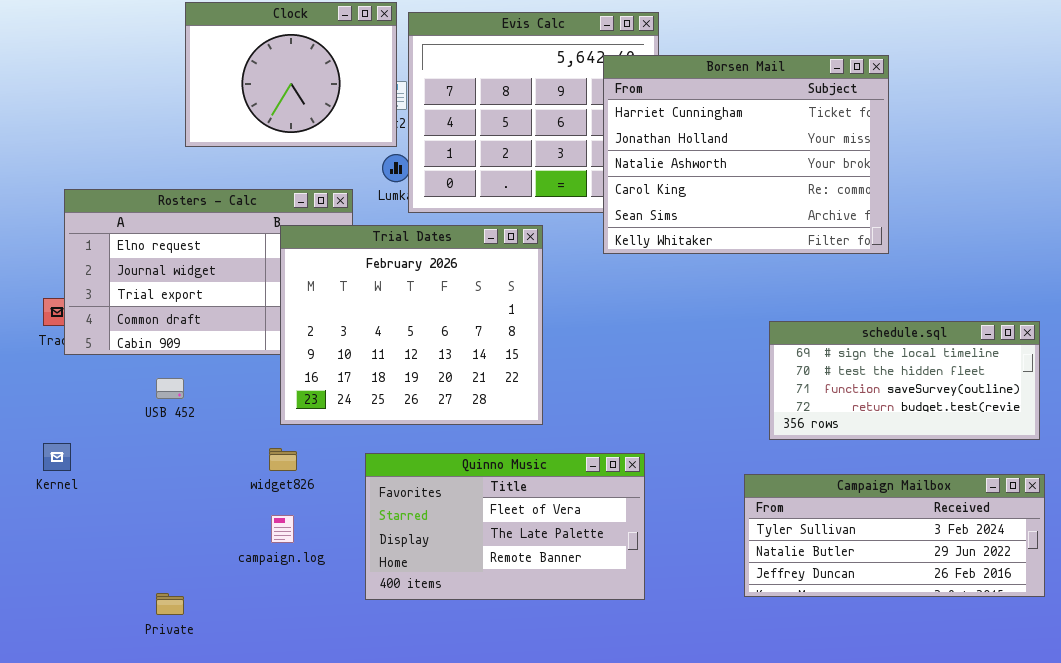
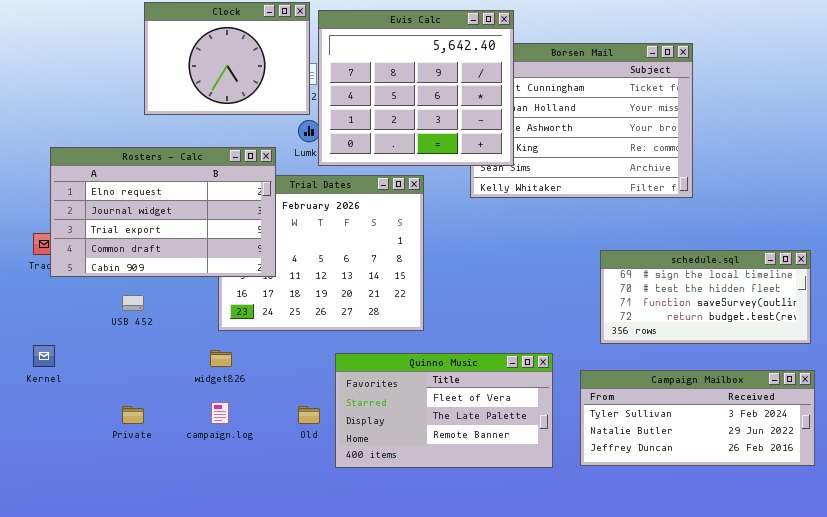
Evis Calc: [408,12,659,213] -> [318,10,514,166], raised
Rosters - Calc: [64,189,353,355] -> [50,147,276,277], raised
Quinno Music: [365,453,645,600] -> [335,353,553,468], moved
Private: [156,593,184,615] -> [122,406,144,424], moved

